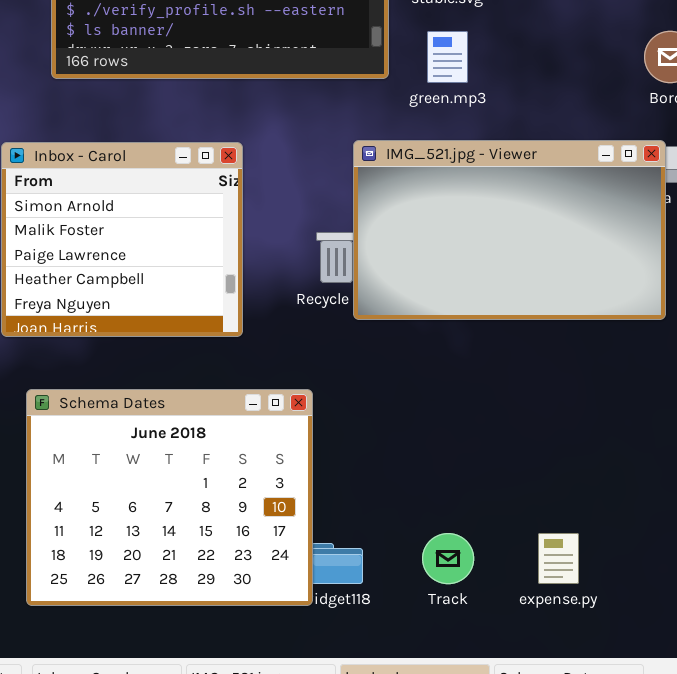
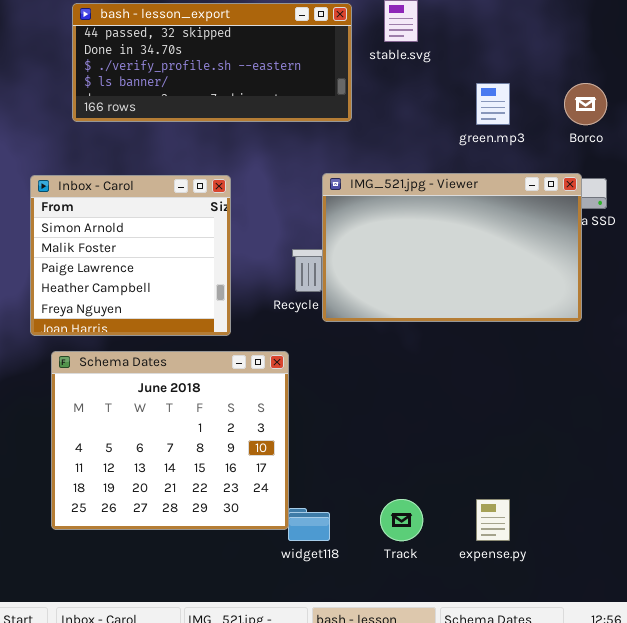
green.mp3: [427,31,468,83] -> [476,83,510,125], moved
Schema Dates: [26,389,313,606] -> [51,351,289,530], moved

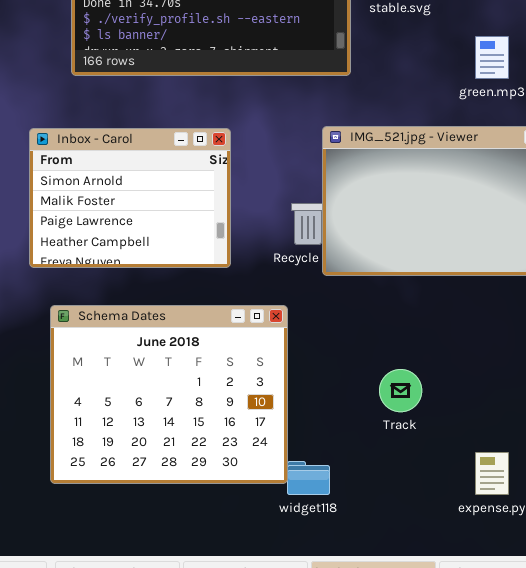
Inbox - Carol: [30,175,231,336] -> [29,128,231,268], resized
Track: [380,499,423,541] -> [379,369,422,412], moved

